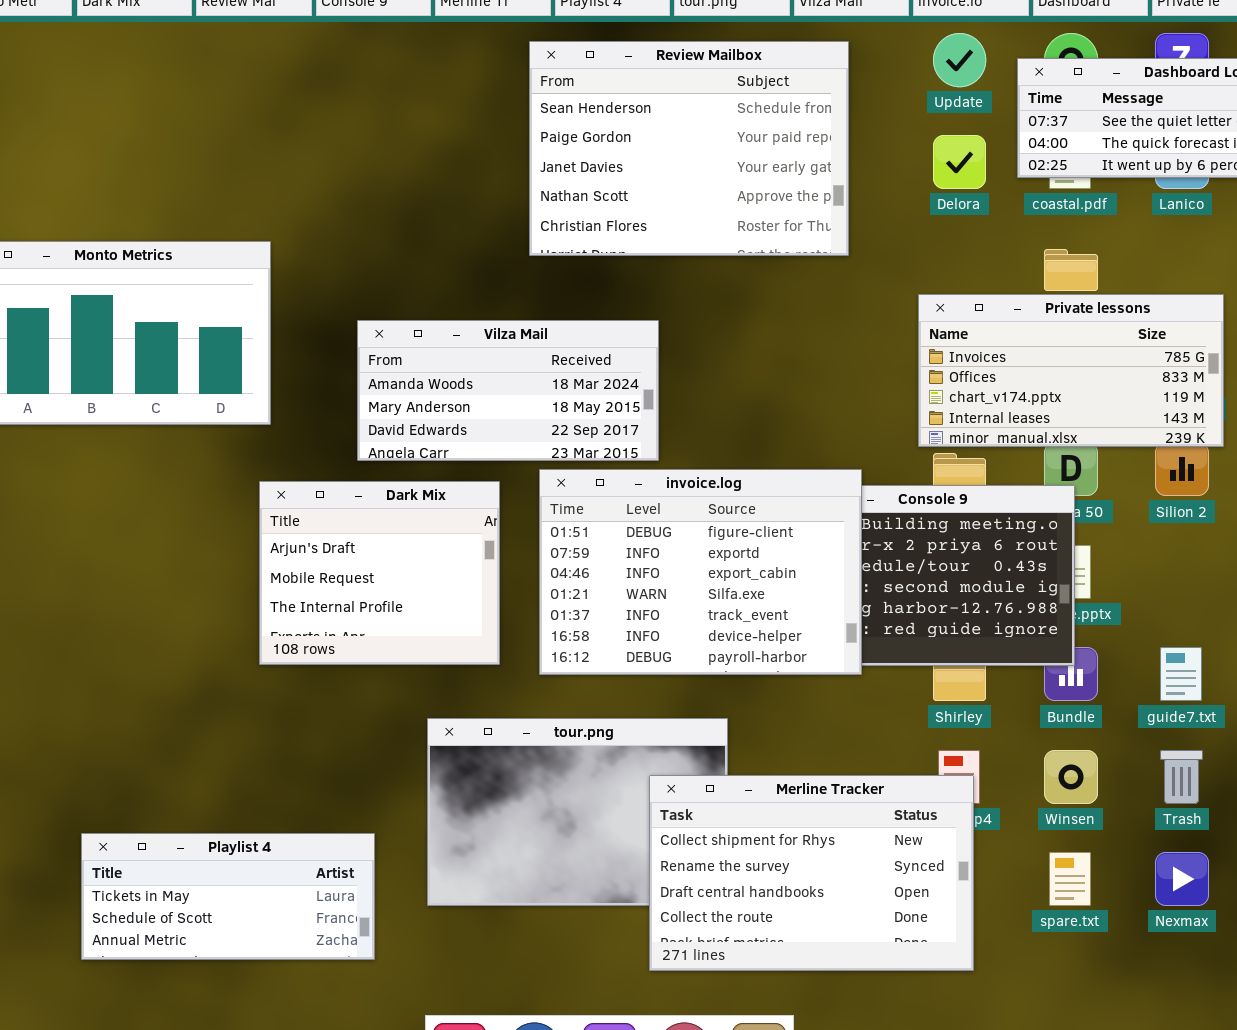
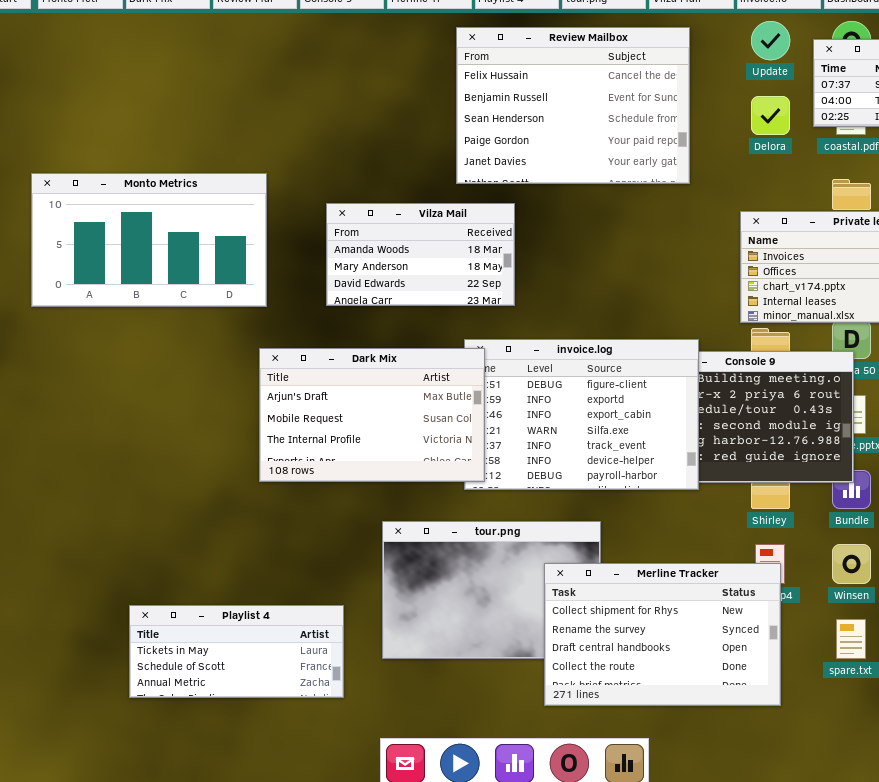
Review Mailbox: [529,41,849,256] -> [456,27,690,184], scrolled up 2 rows
Vilza Mail: [357,320,659,461] -> [326,203,515,306], moved, resized
Dark Mix: [259,481,500,665] -> [259,348,485,482], resized

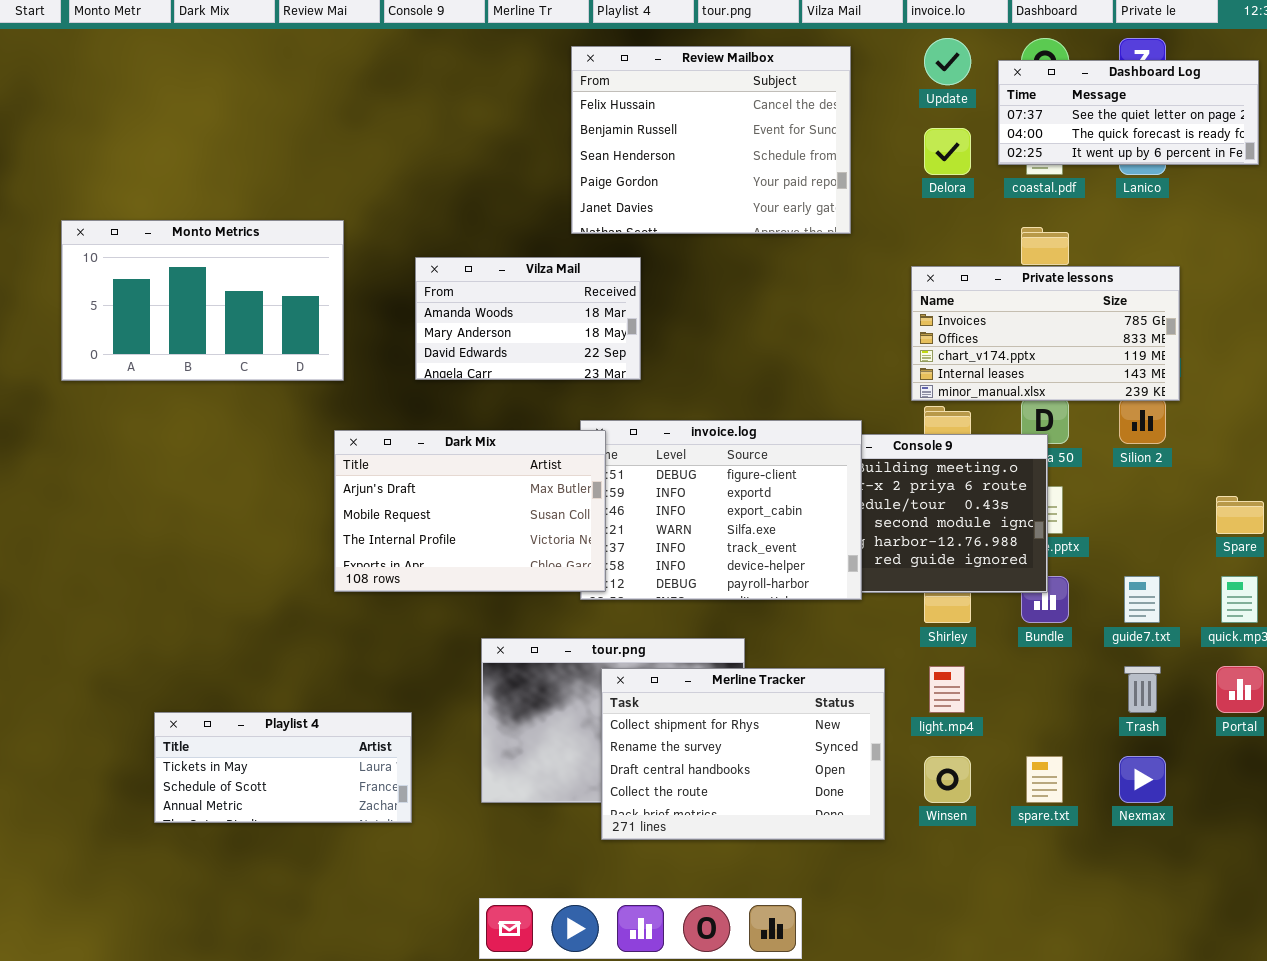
Winsen: [832,544,871,584] -> [924,756,971,803], moved
Merline Tracker: [544,563,781,706] -> [601,668,885,840], moved
Playlist 4: [129,605,344,698] -> [154,712,412,823], moved

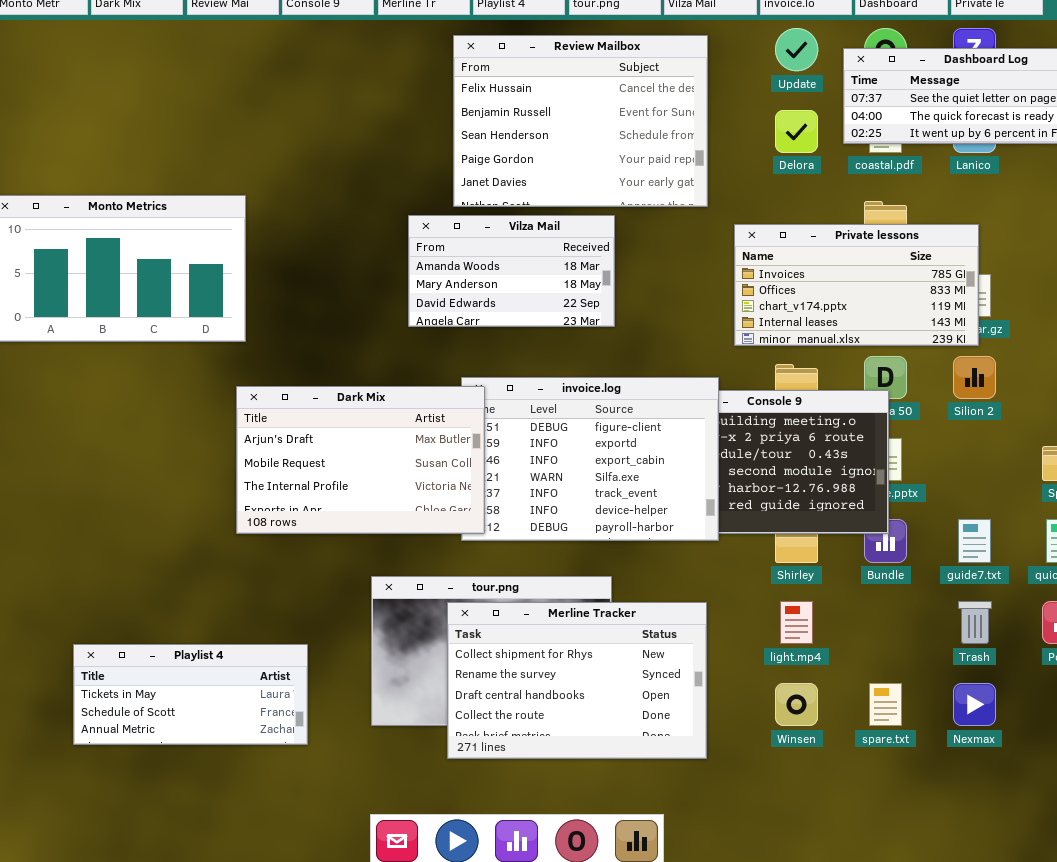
Vilza Mail: [415,257,641,380] -> [408,215,615,327], moved
Private lessons: [911,266,1180,401] -> [734,224,979,346], moved
Merline Tracker: [601,668,885,840] -> [447,602,707,759], moved

